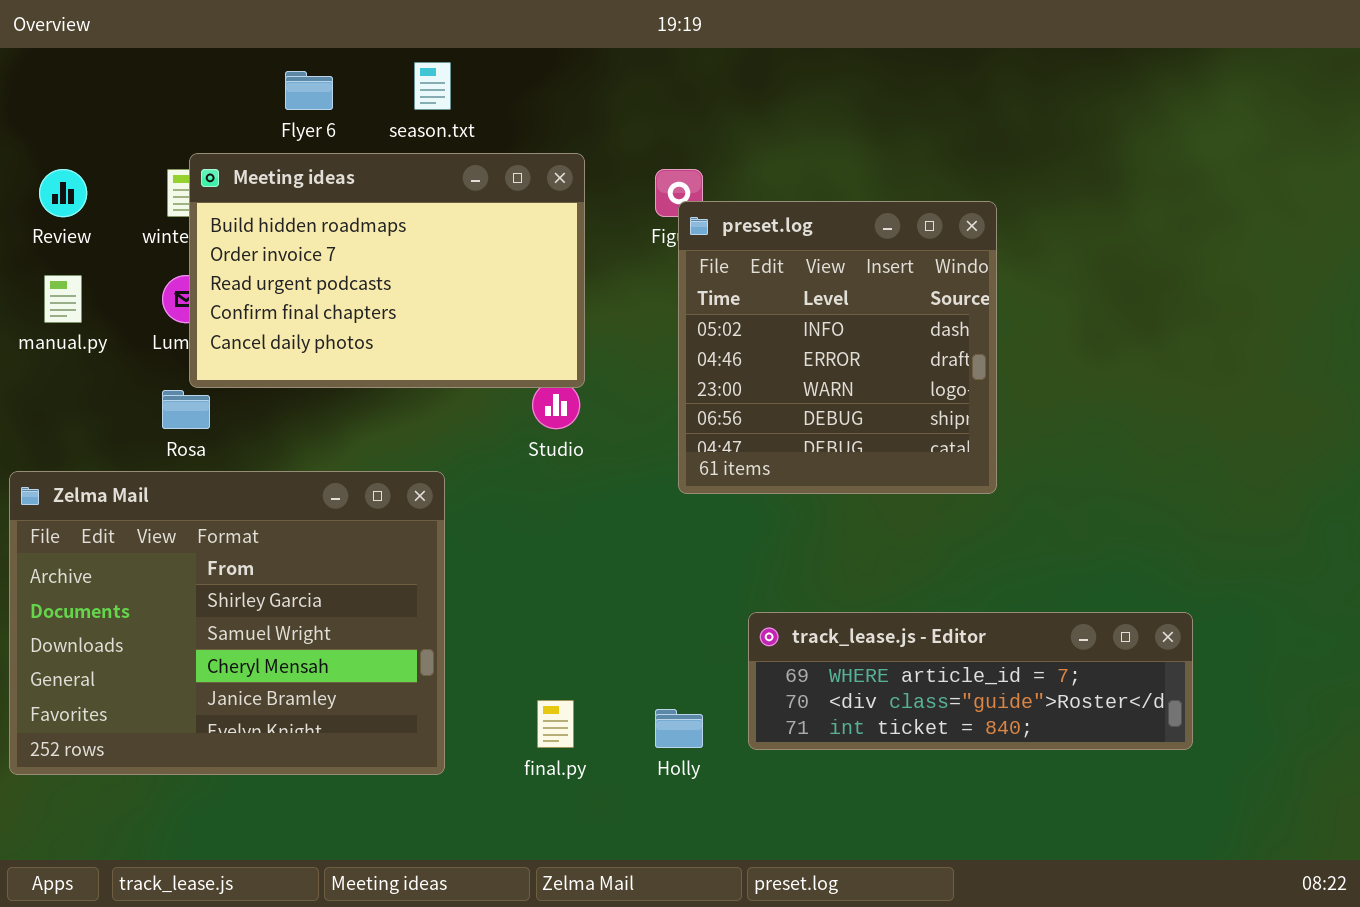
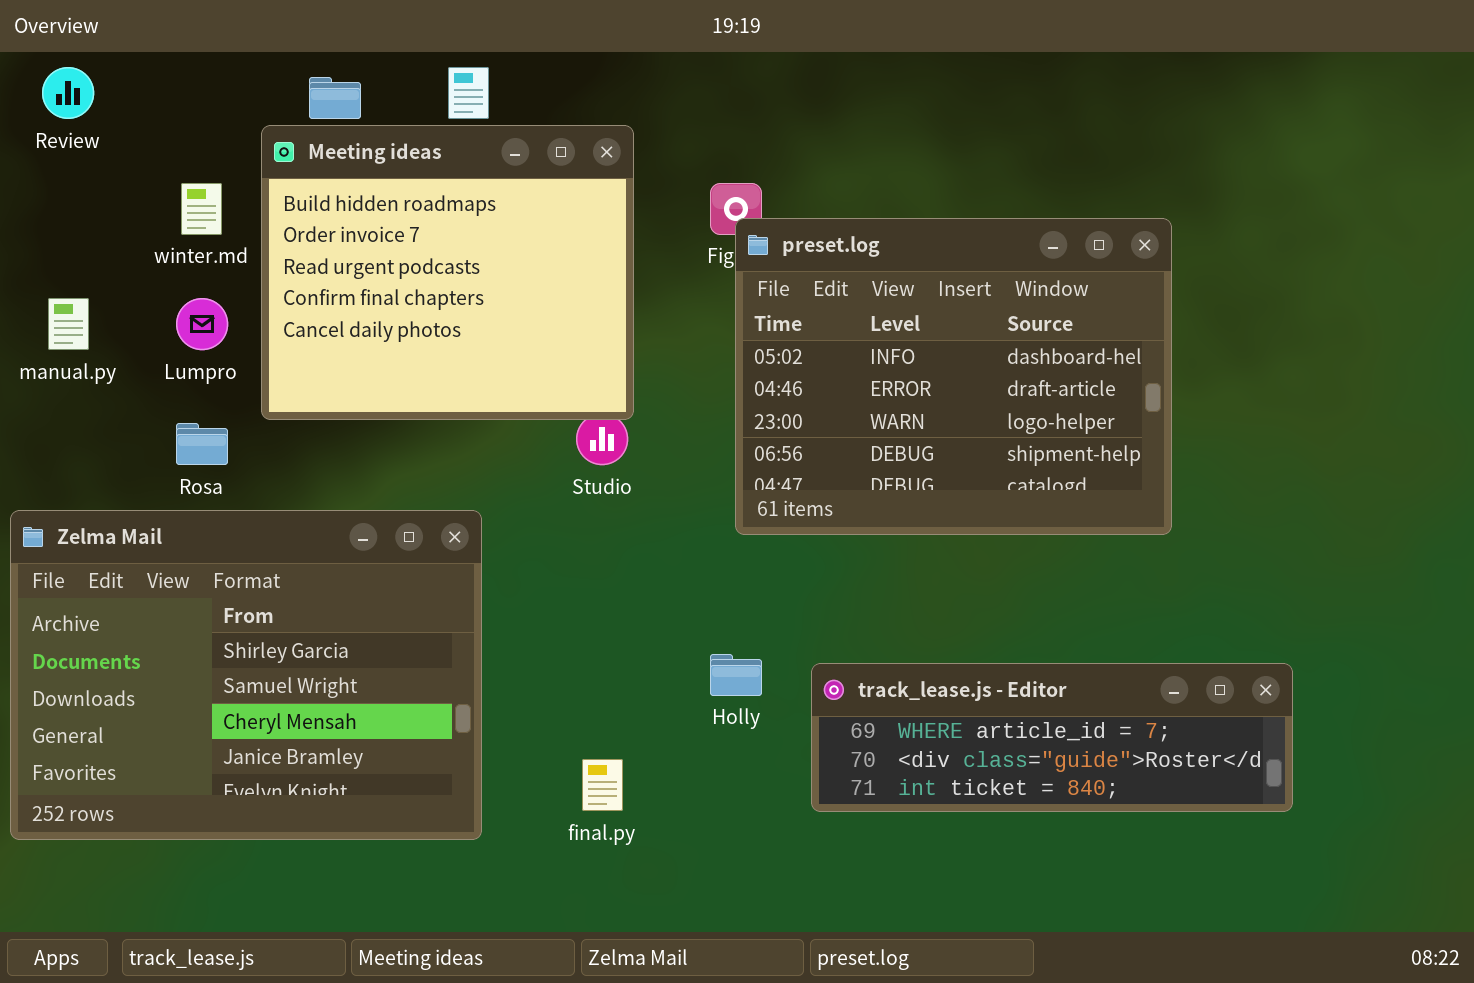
Meeting ideas: [189,153,585,388] -> [261,125,634,420], resized
Review: [39,169,87,217] -> [42,67,94,119], moved
preset.log: [678,201,997,494] -> [735,218,1172,535], resized
Holly: [655,709,703,748] -> [710,654,762,696], moved

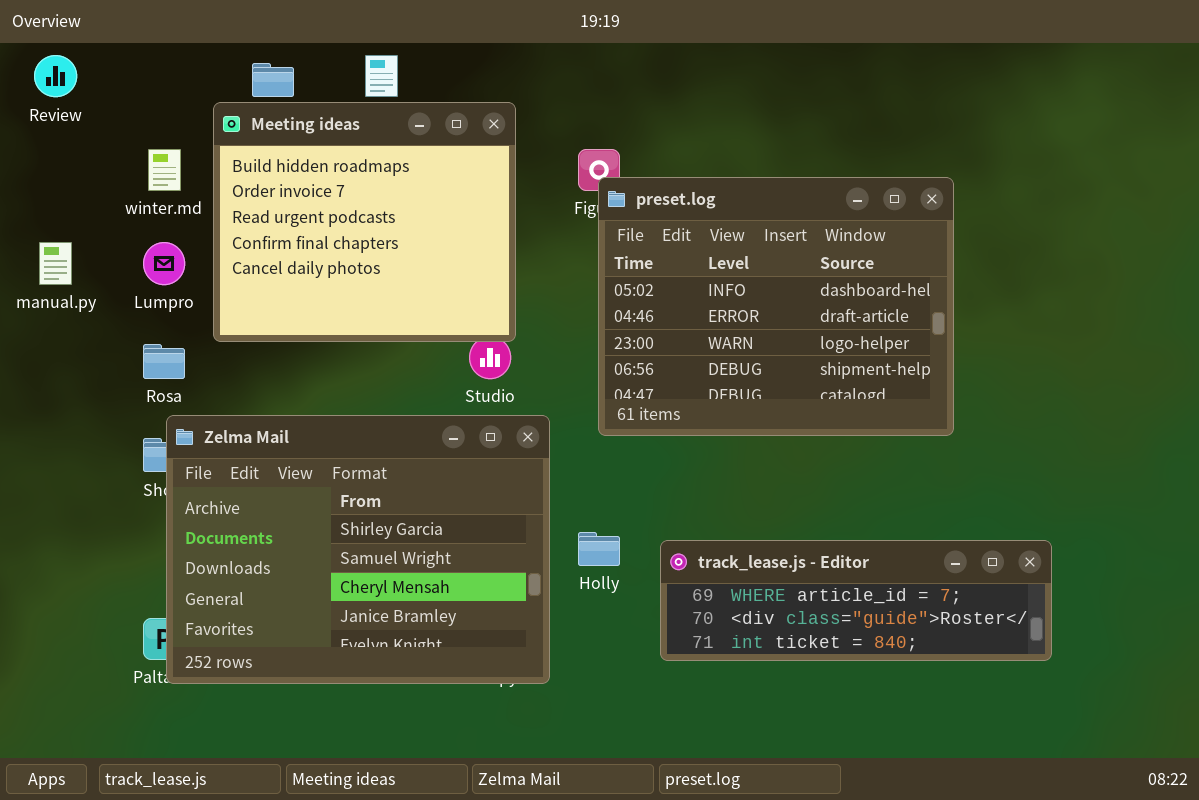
Zelma Mail: [10,510,482,840] -> [166,415,550,684], moved

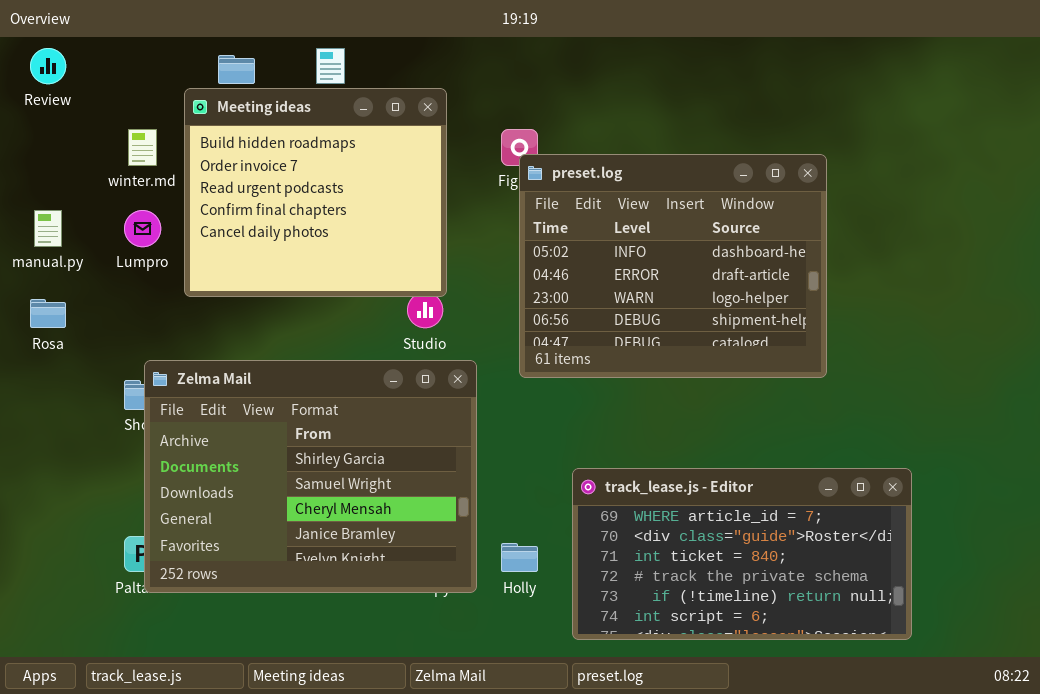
Rosa: [143,344,185,379] -> [30,299,66,328], moved
Holly: [578,532,620,566] -> [501,543,538,572], moved
track_lease.js - Editor: [660,540,1052,661] -> [572,468,912,640], resized

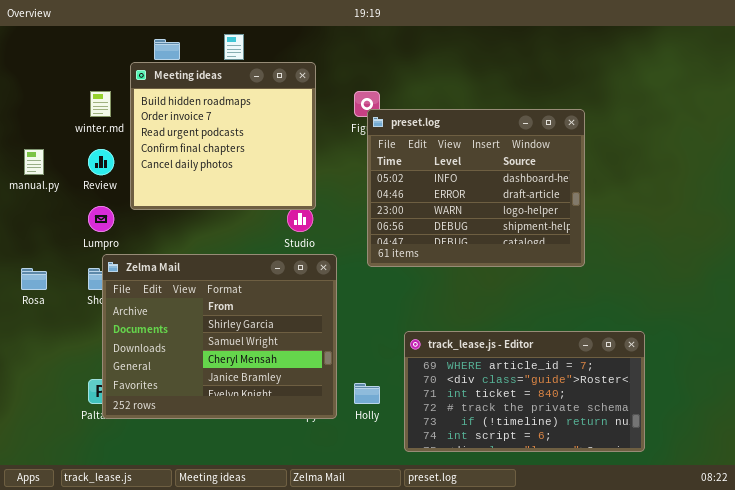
Review: [30,48,66,84] -> [88,149,114,175], moved
Lumpro: [124,210,161,247] -> [88,206,114,232], moved
Rosa: [30,299,66,328] -> [21,268,47,290], moved

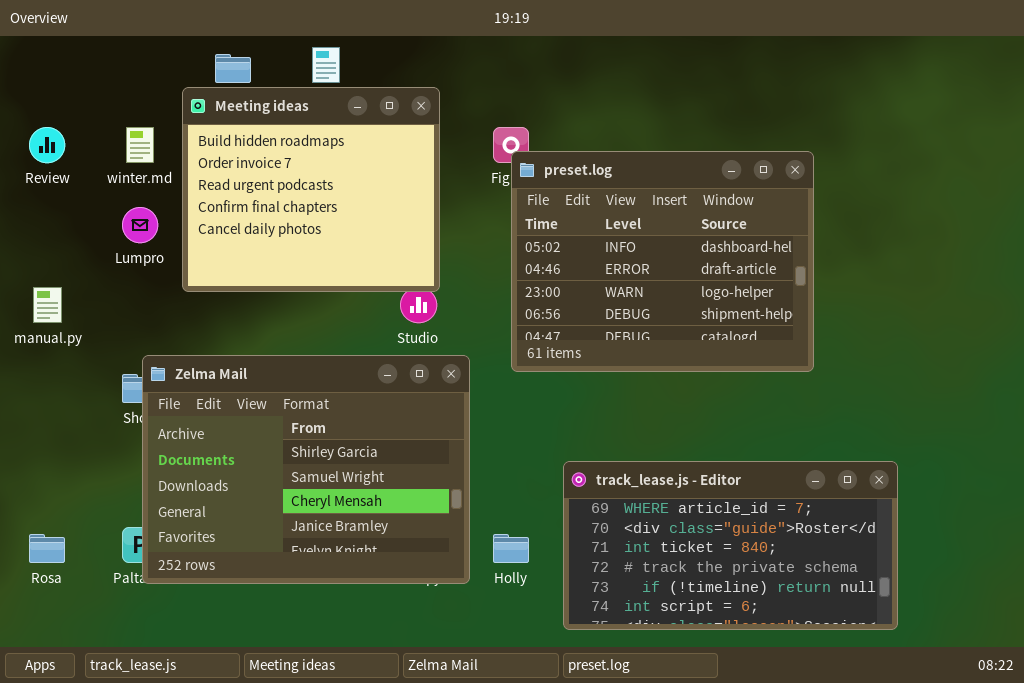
manual.py: [24,149,44,175] -> [33,287,62,323], moved
Review: [88,149,114,175] -> [29,127,65,163], moved
Lumpro: [88,206,114,232] -> [122,207,158,243], moved
Rosa: [21,268,47,290] -> [29,534,65,563], moved

